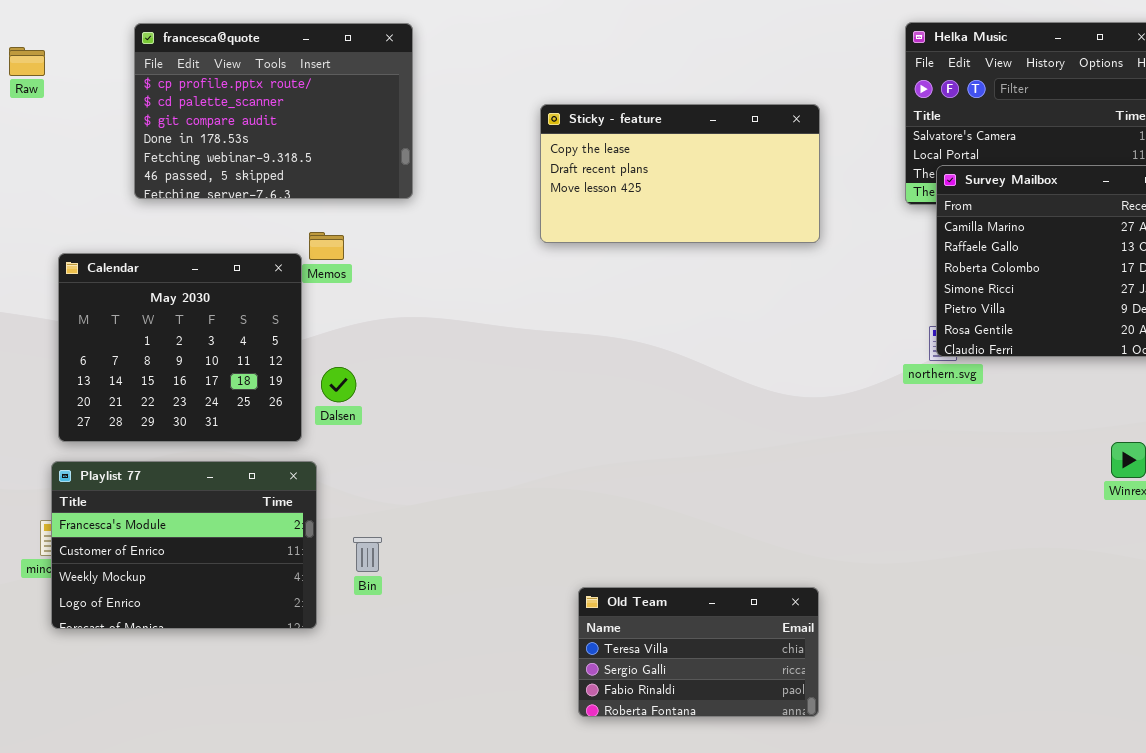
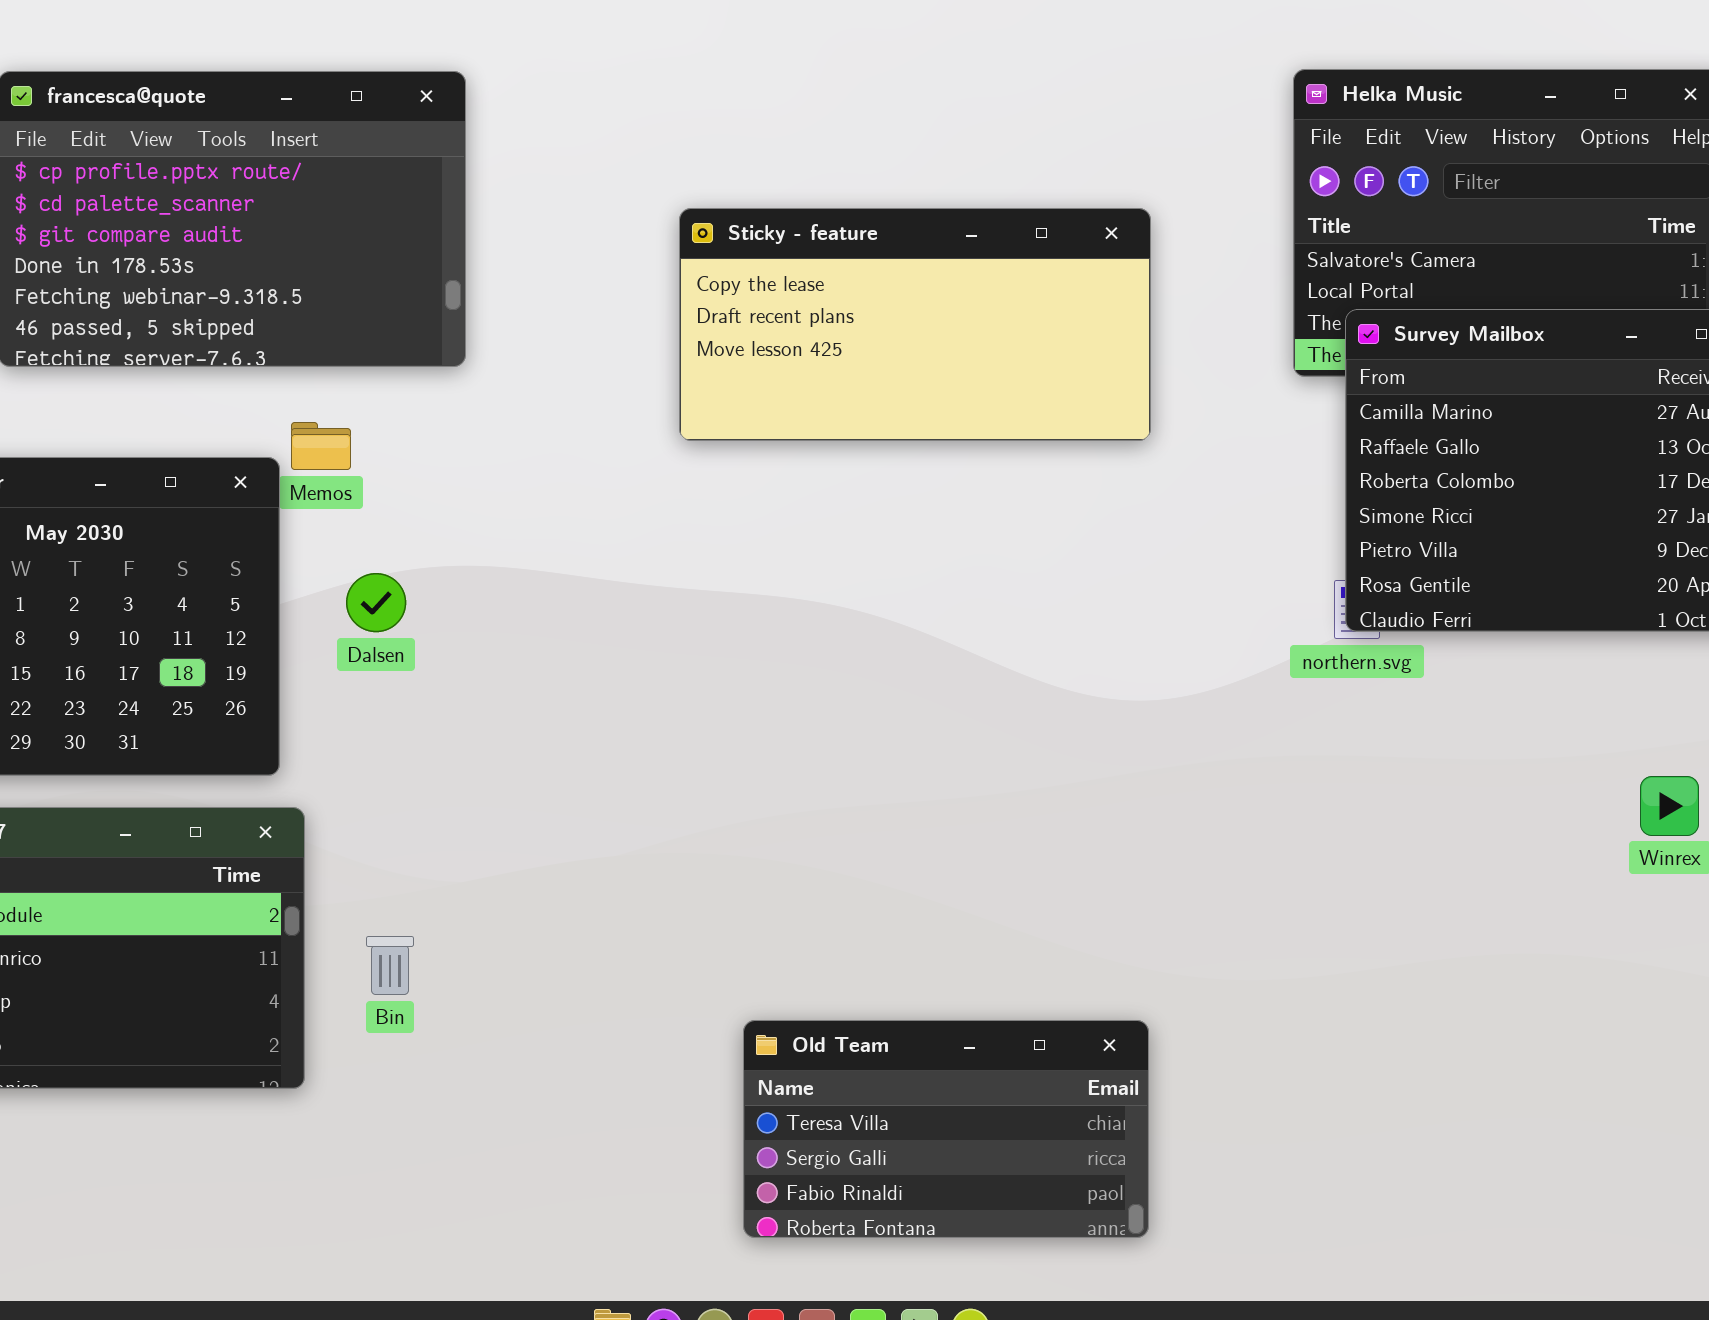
Dalsen: [321,367,356,402] -> [346,573,406,632], moved

